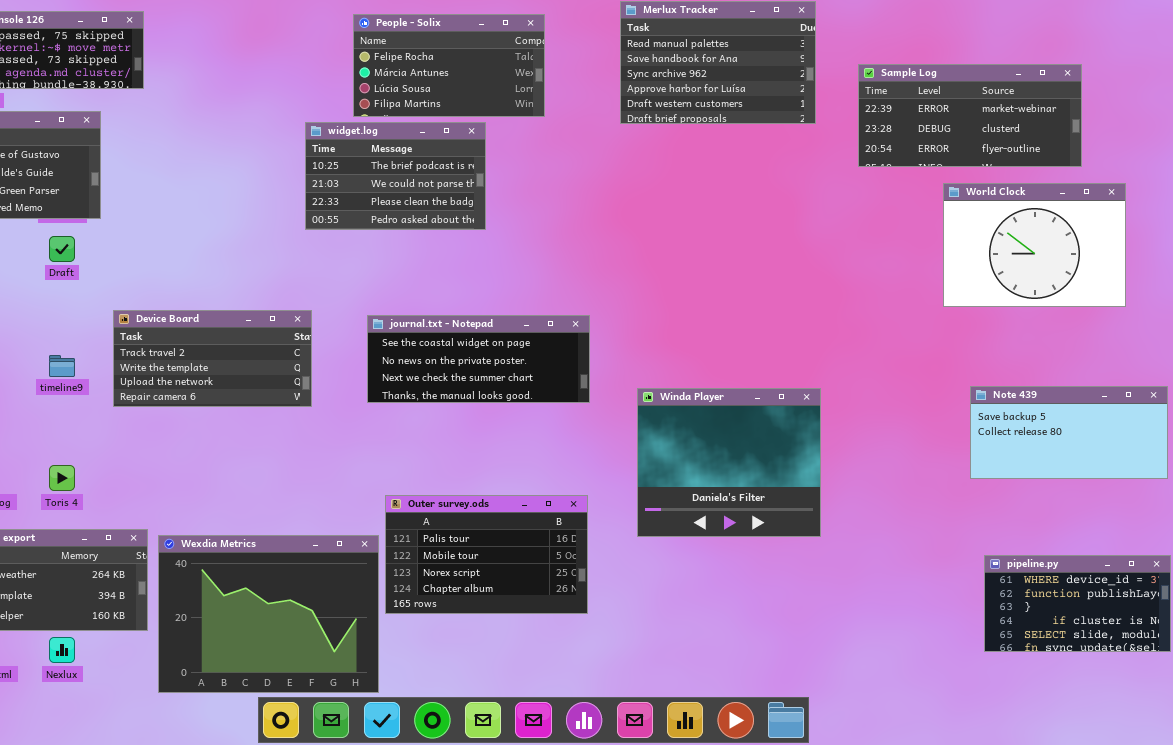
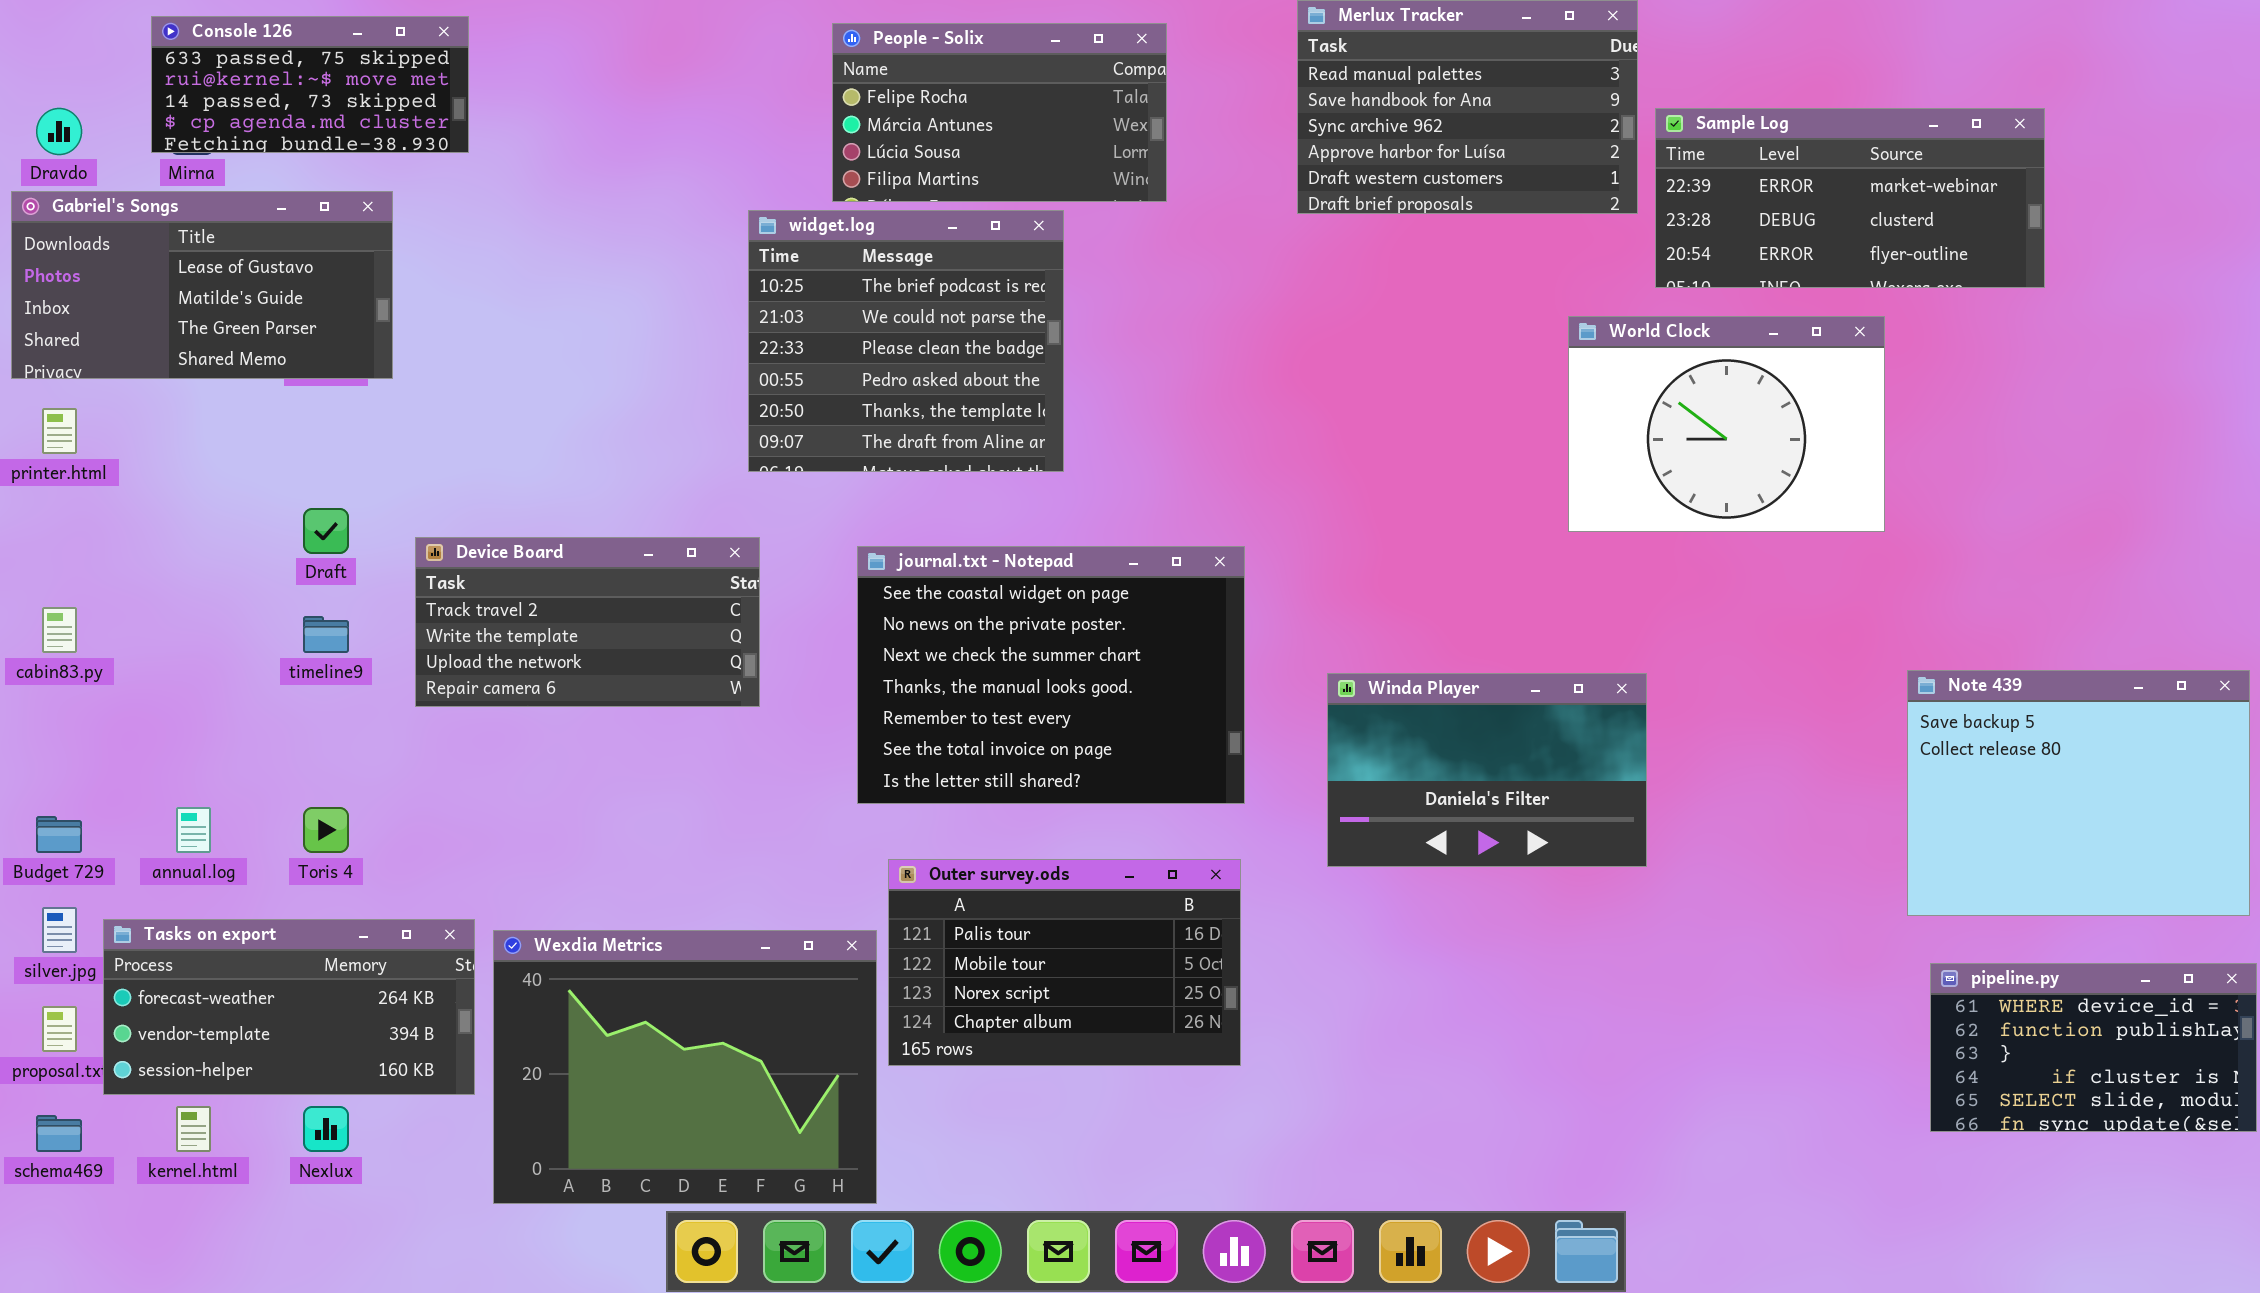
Sample Log: [858,64,1082,167] -> [1655,108,2045,288], moved
widget.log: [305,122,486,230] -> [748,210,1064,472], resized
World Clock: [943,183,1126,307] -> [1568,316,1885,532], moved
Draft: [49,236,75,262] -> [303,508,349,554], moved
journal.txt - Notepad: [367,315,590,403] -> [857,546,1245,804], resized
Note 439: [970,386,1168,479] -> [1907,670,2250,916], resized
Winda Player: [637,388,821,537] -> [1327,673,1647,867], resized

